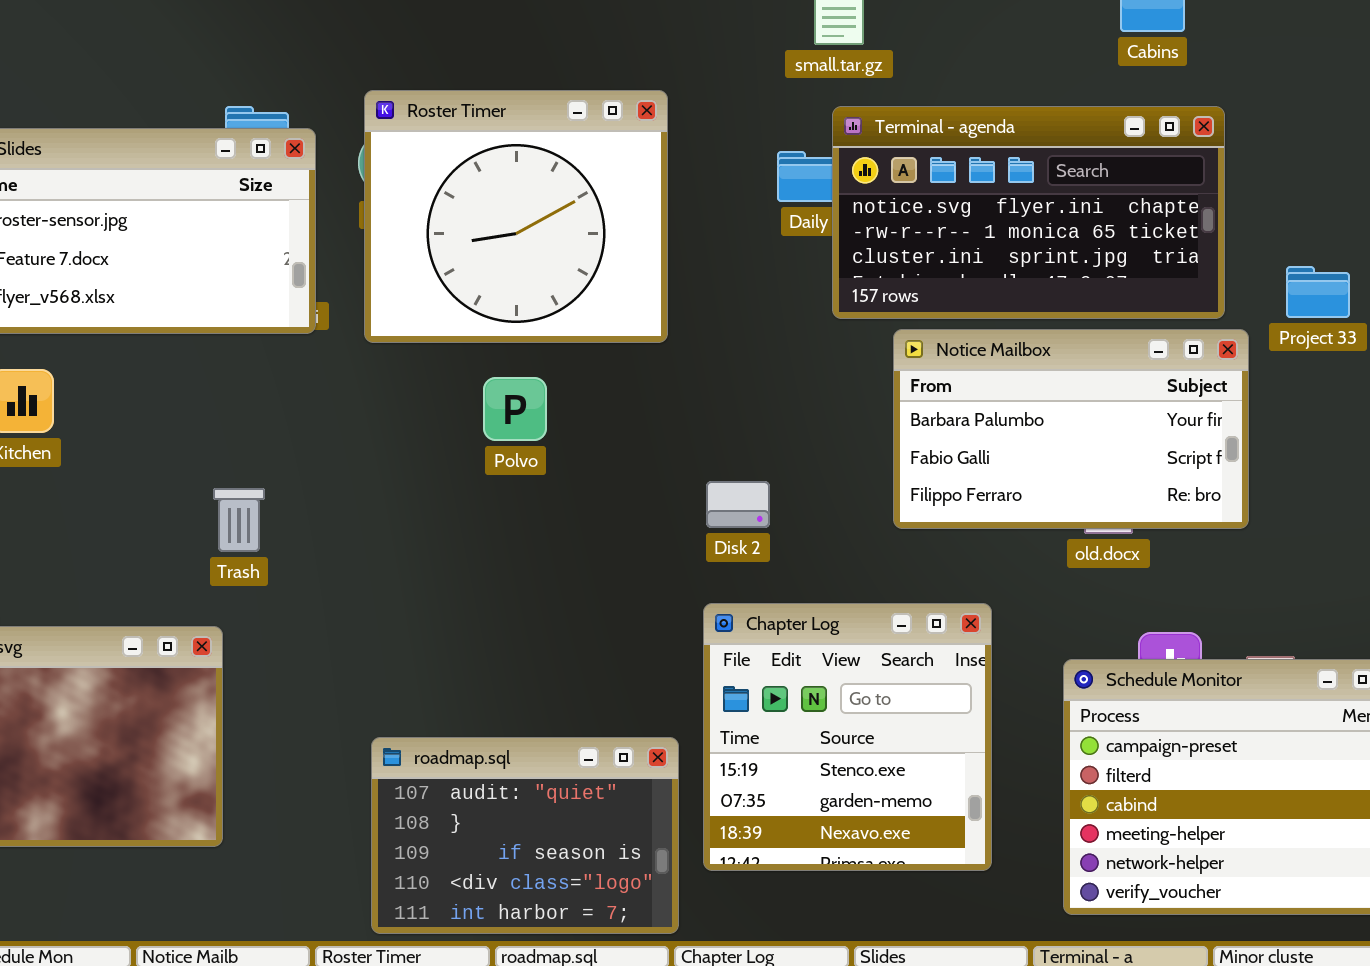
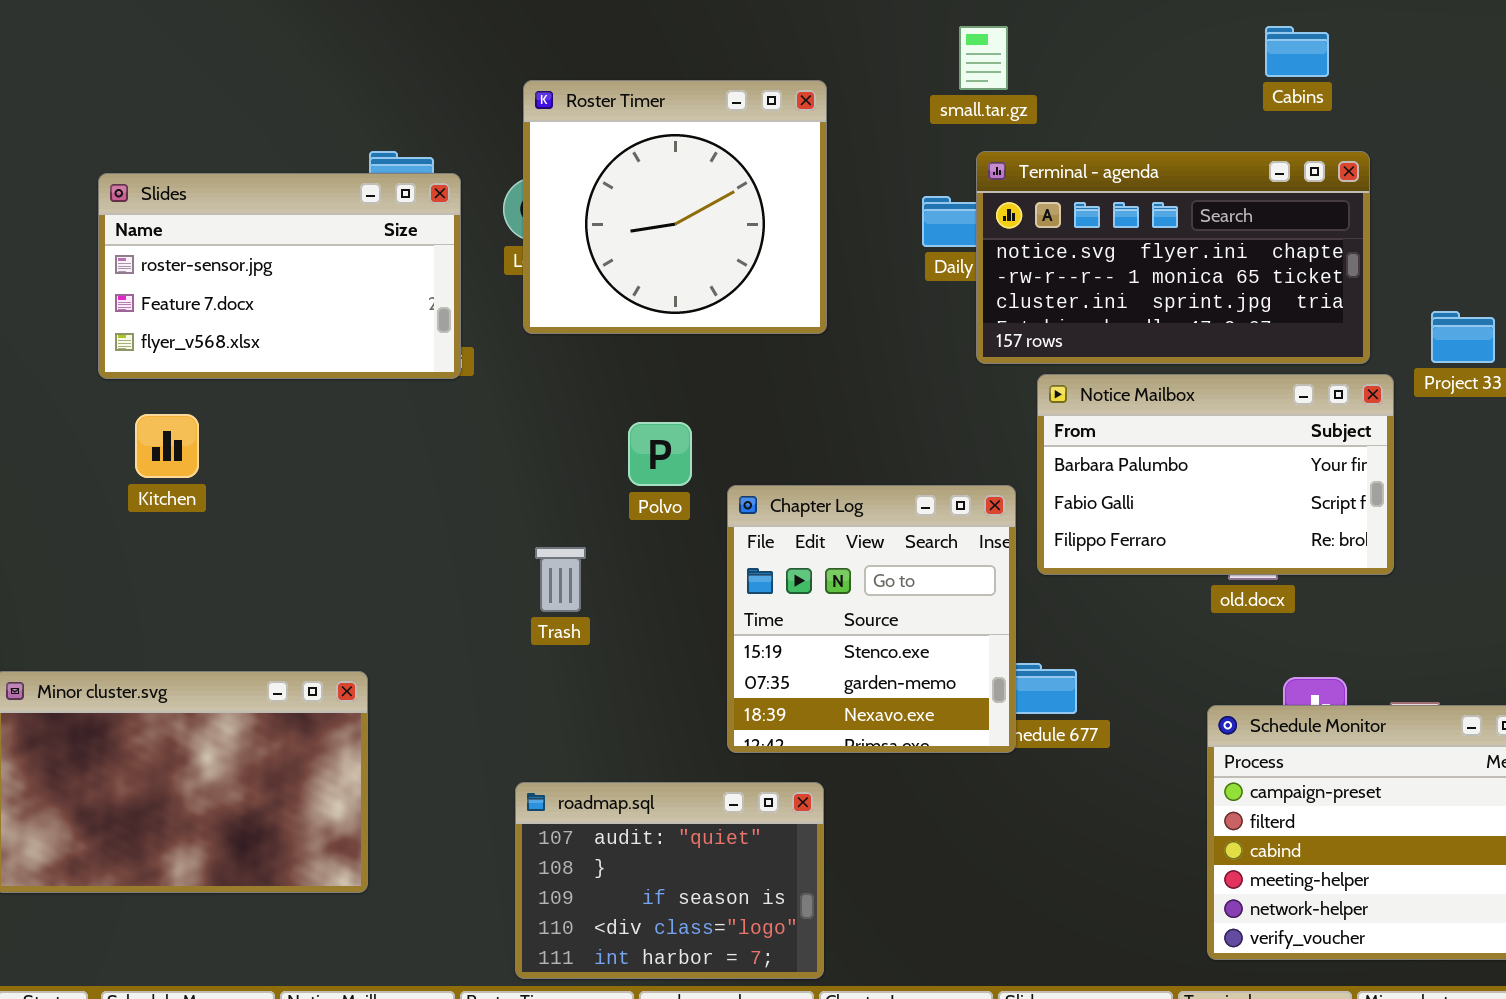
Roster Timer: [364,90,668,343] -> [523,80,827,334], moved
Trash: [213,488,265,552] -> [535,547,586,612], moved
Chapter Log: [703,603,992,871] -> [727,485,1016,753], moved

